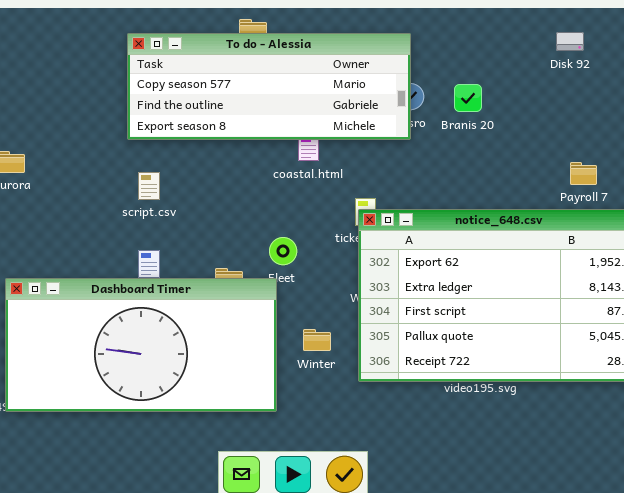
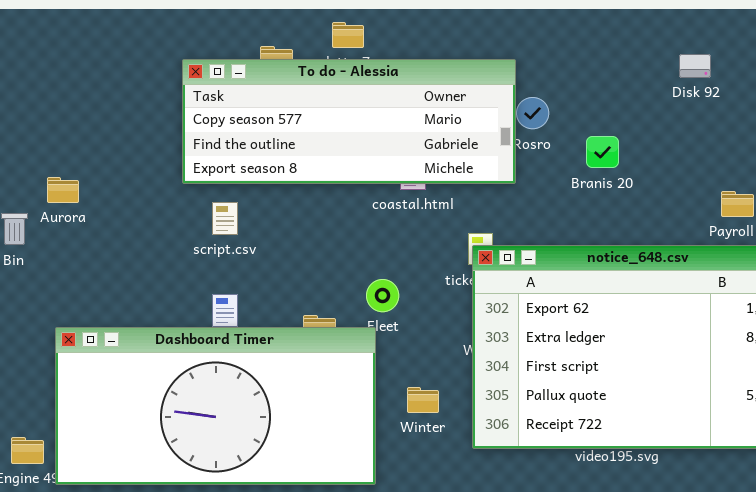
Disk 92: [556,32,584,51] -> [679,54,711,78], moved
To do - Alessia: [127,33,411,140] -> [182,59,516,184], moved
Branis 20: [454,84,482,112] -> [586,136,619,168], moved

